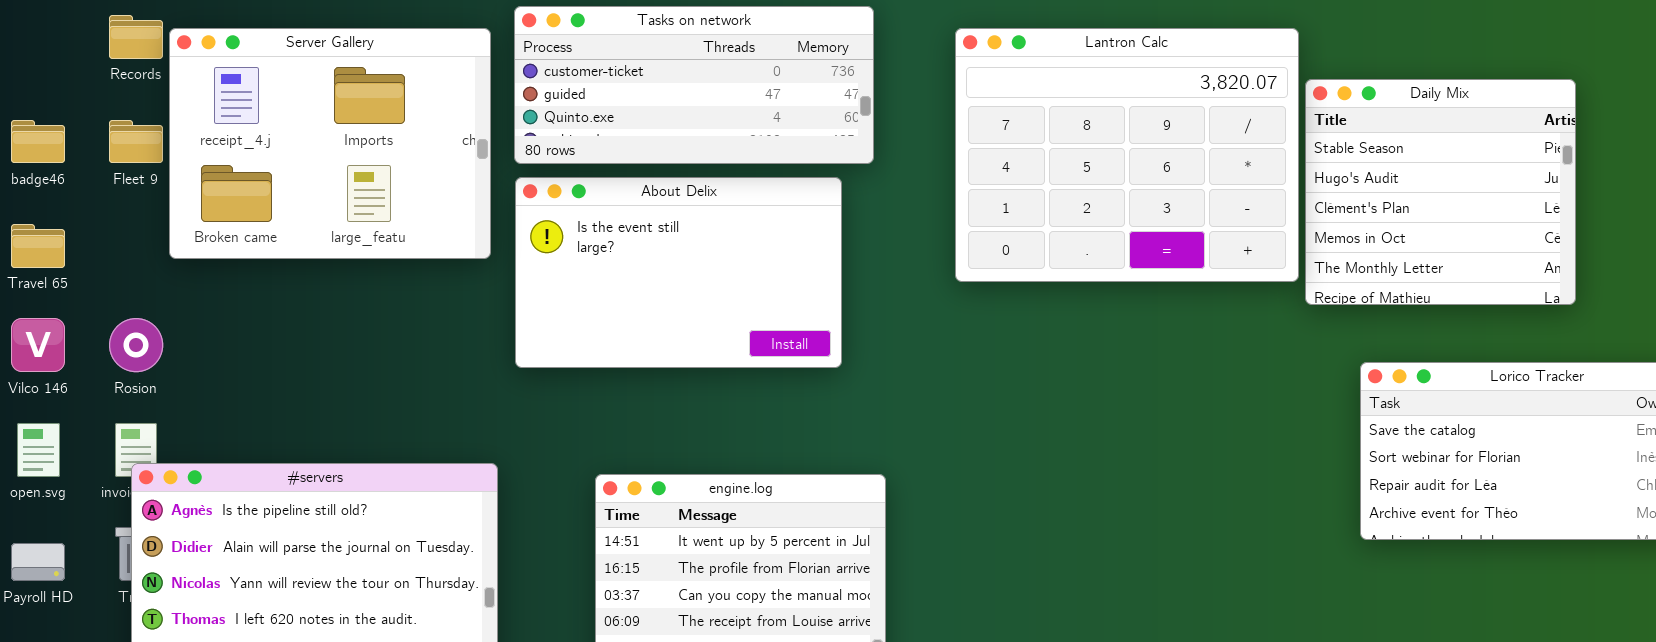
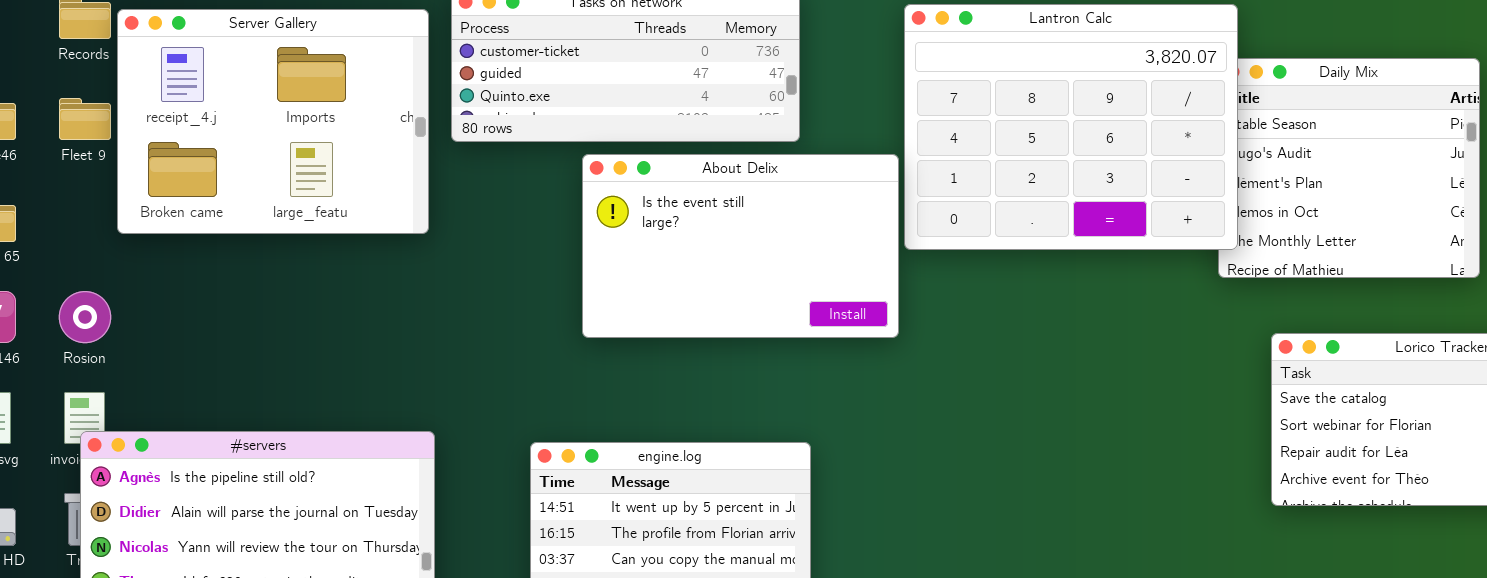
Lantron Calc: [955,28,1299,282] -> [904,4,1238,250], moved
About Delix: [515,177,842,368] -> [582,154,899,338], moved

